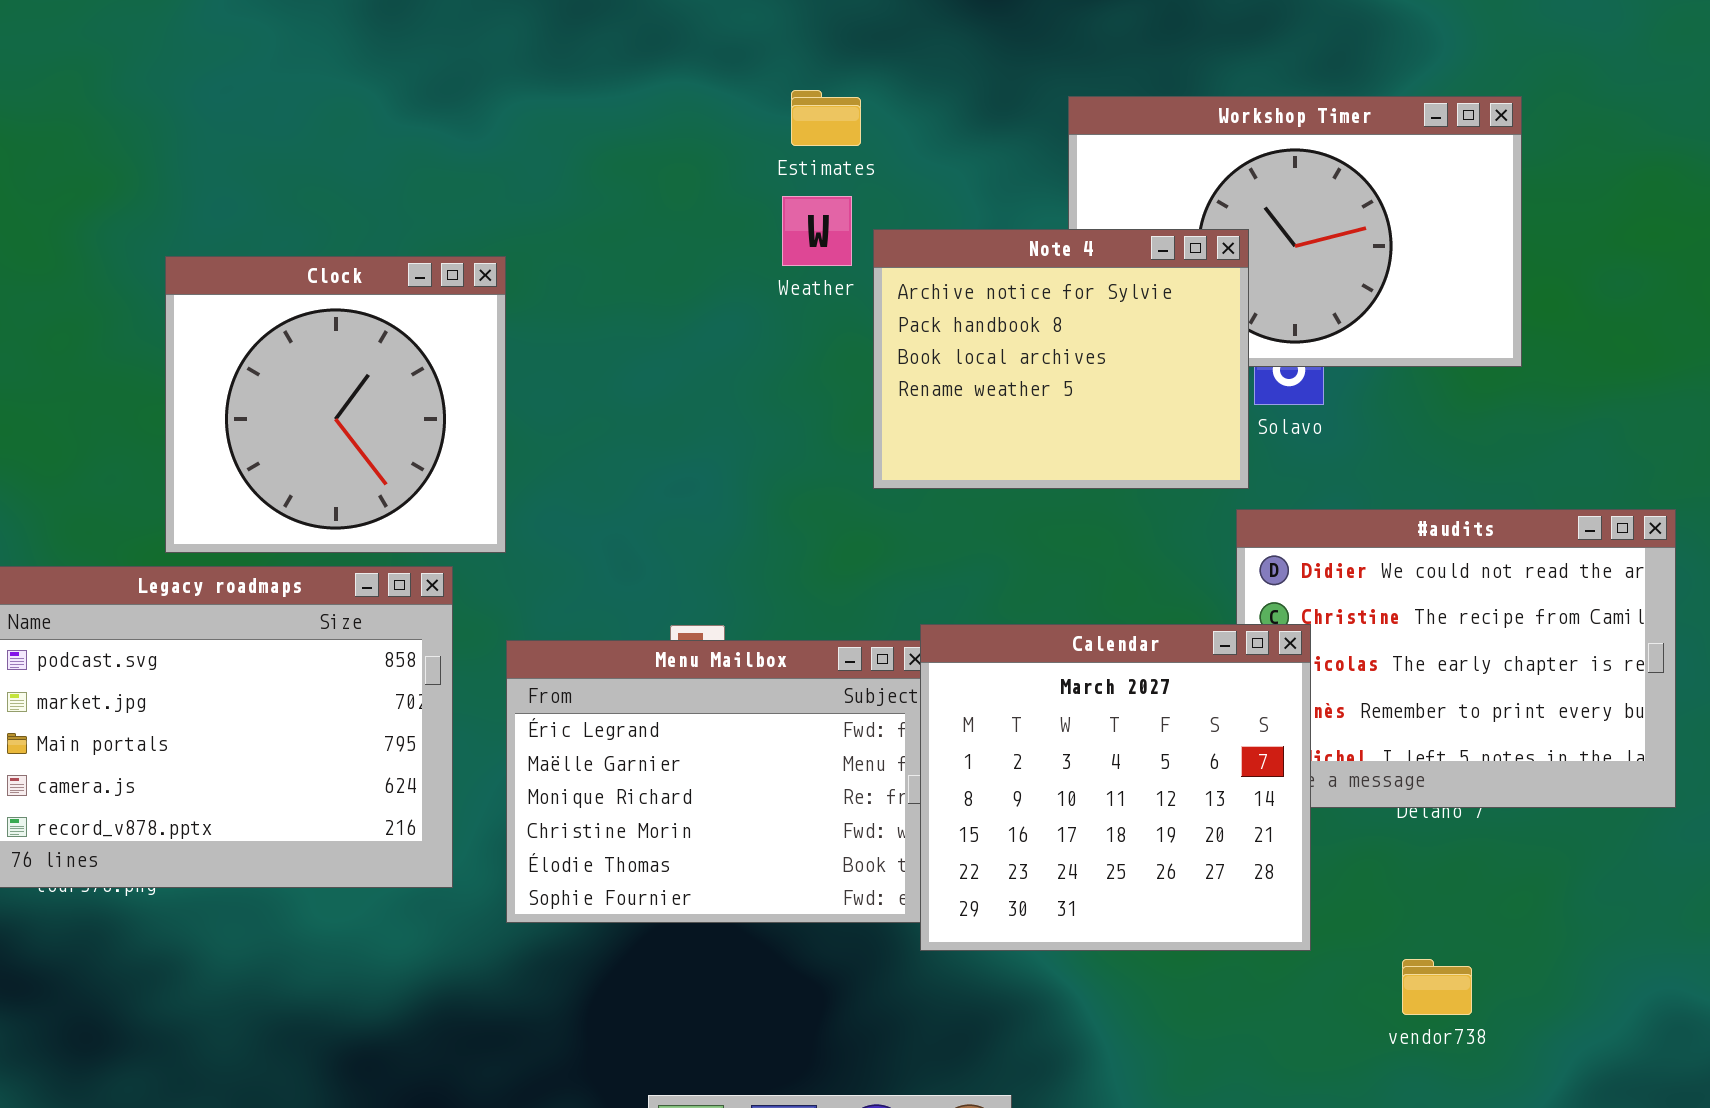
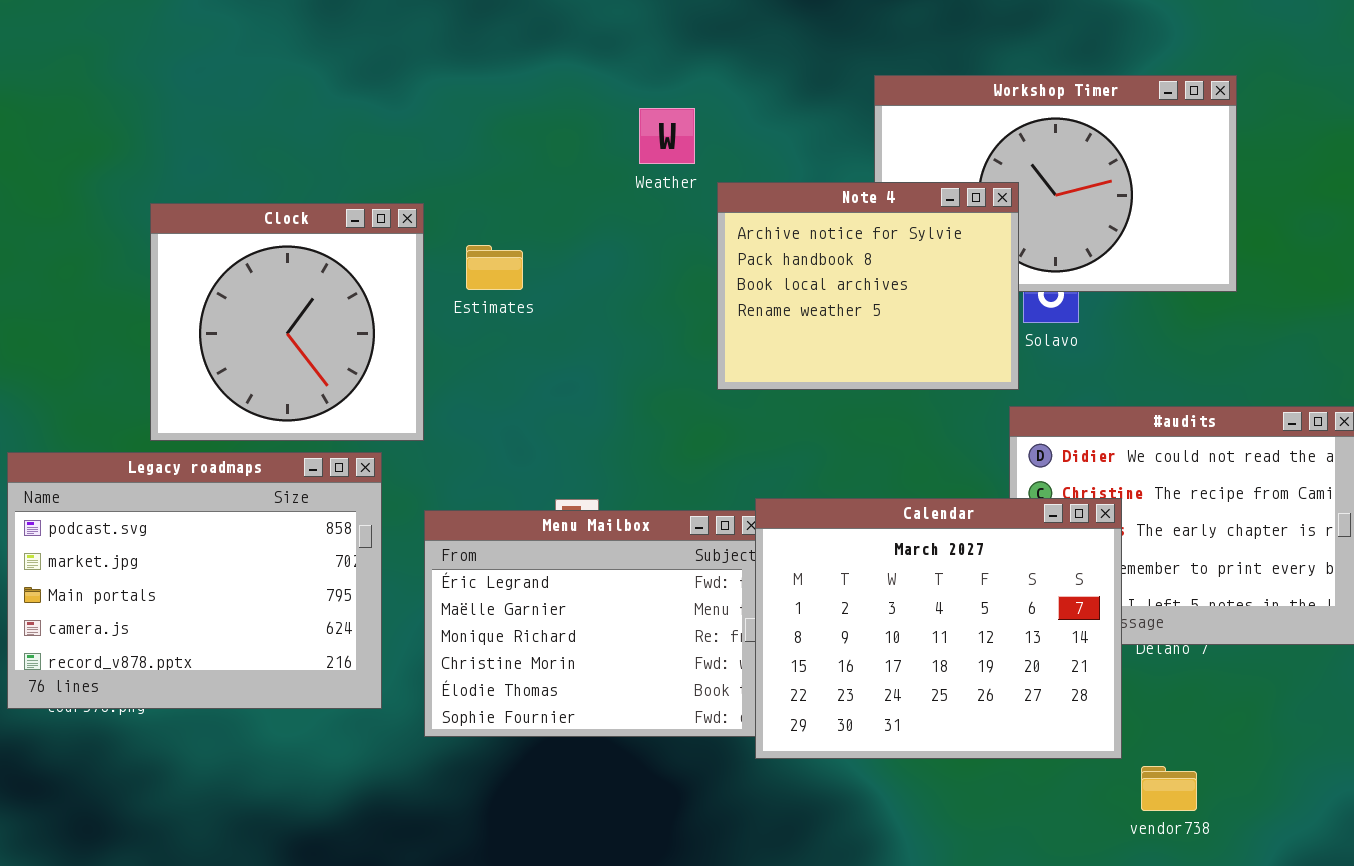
Estimates: [791,90,861,146] -> [466,245,523,290], moved
Weather: [782,196,852,266] -> [639,108,695,164], moved
Calendar: [920,624,1311,951] -> [755,498,1122,759], resized

